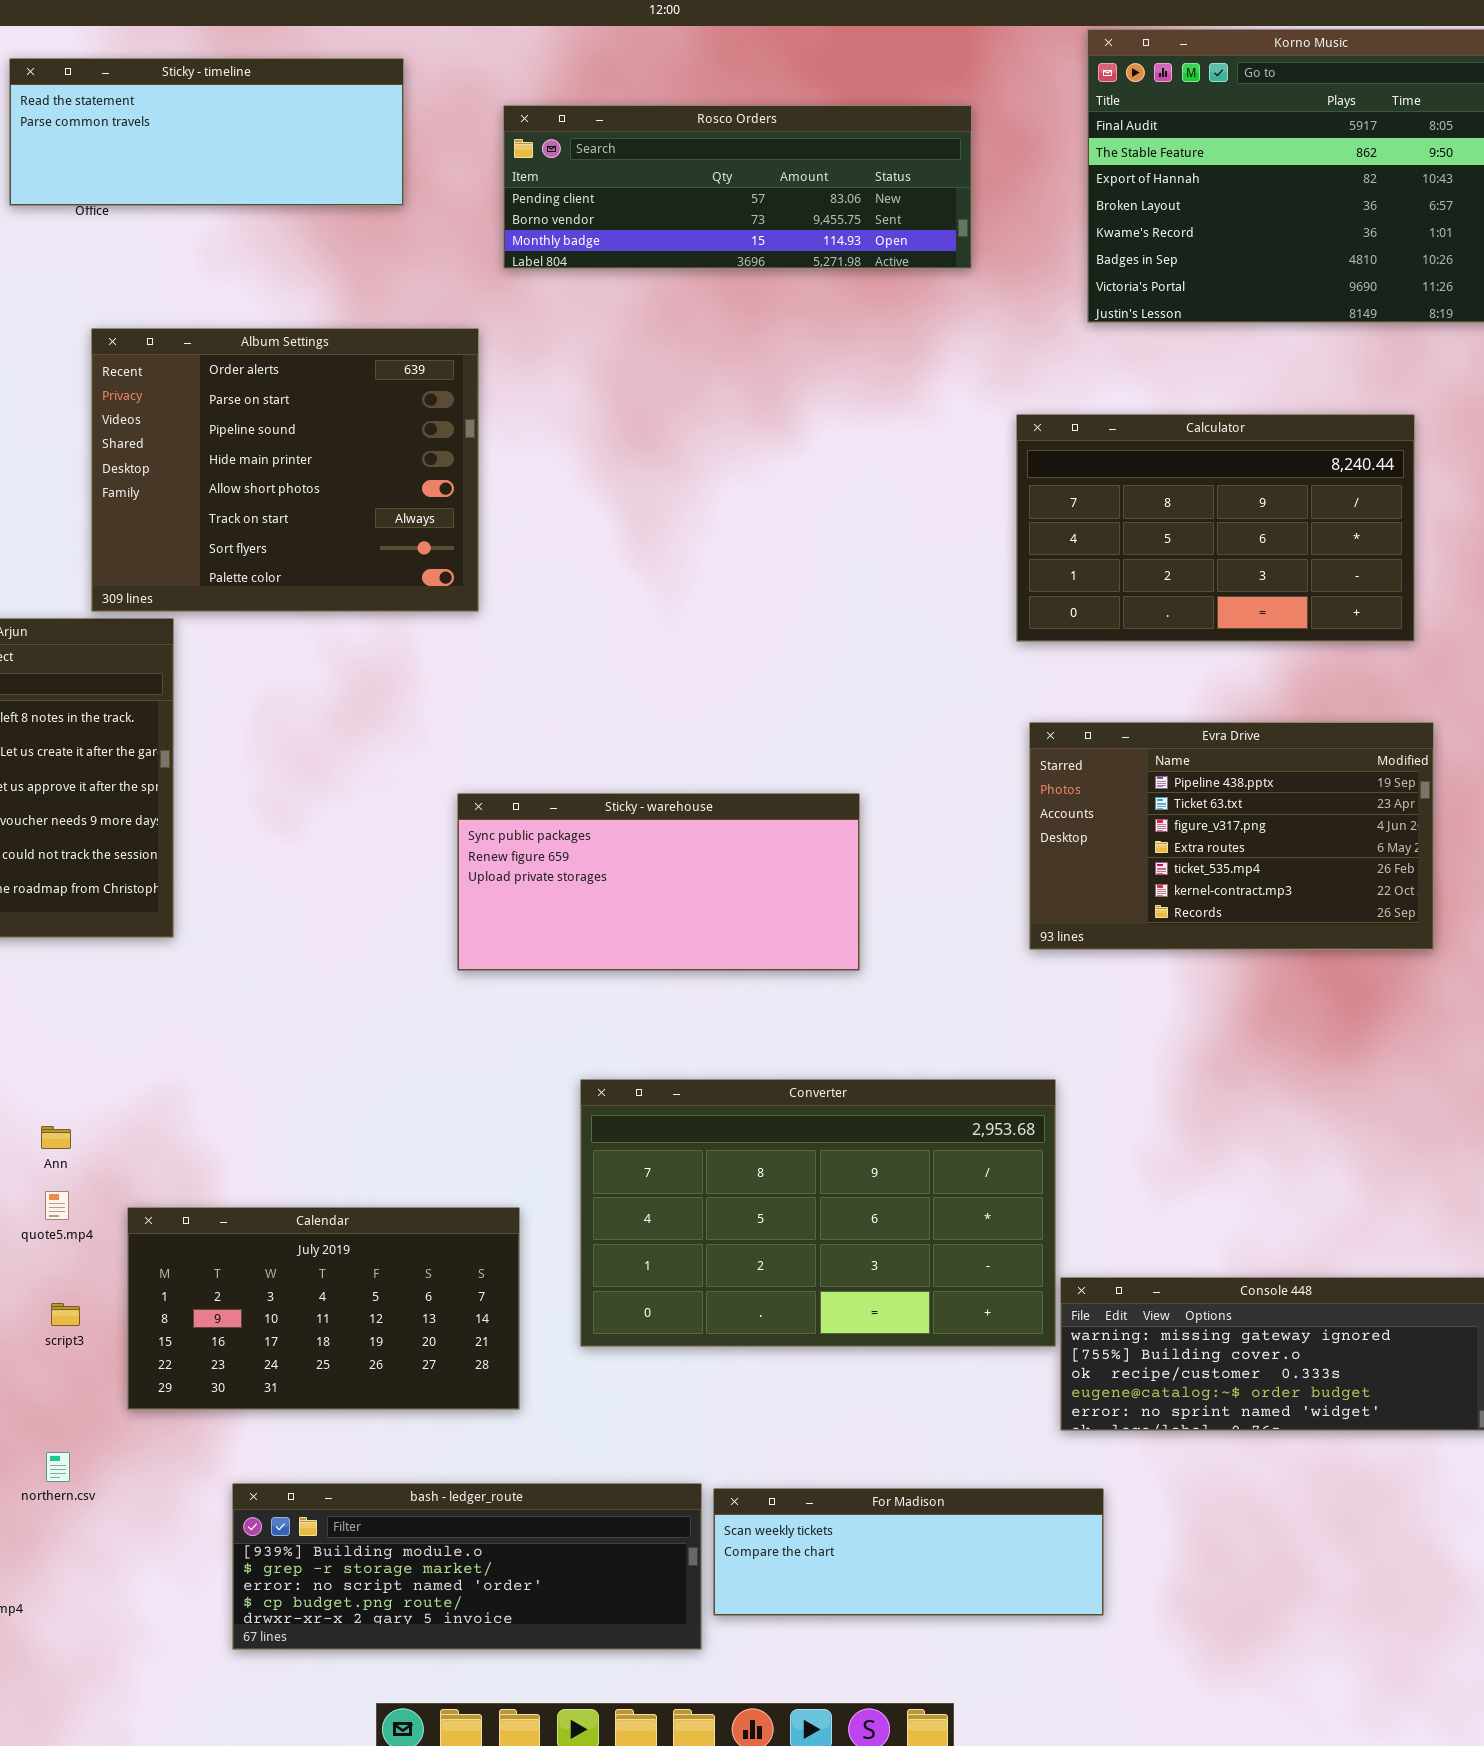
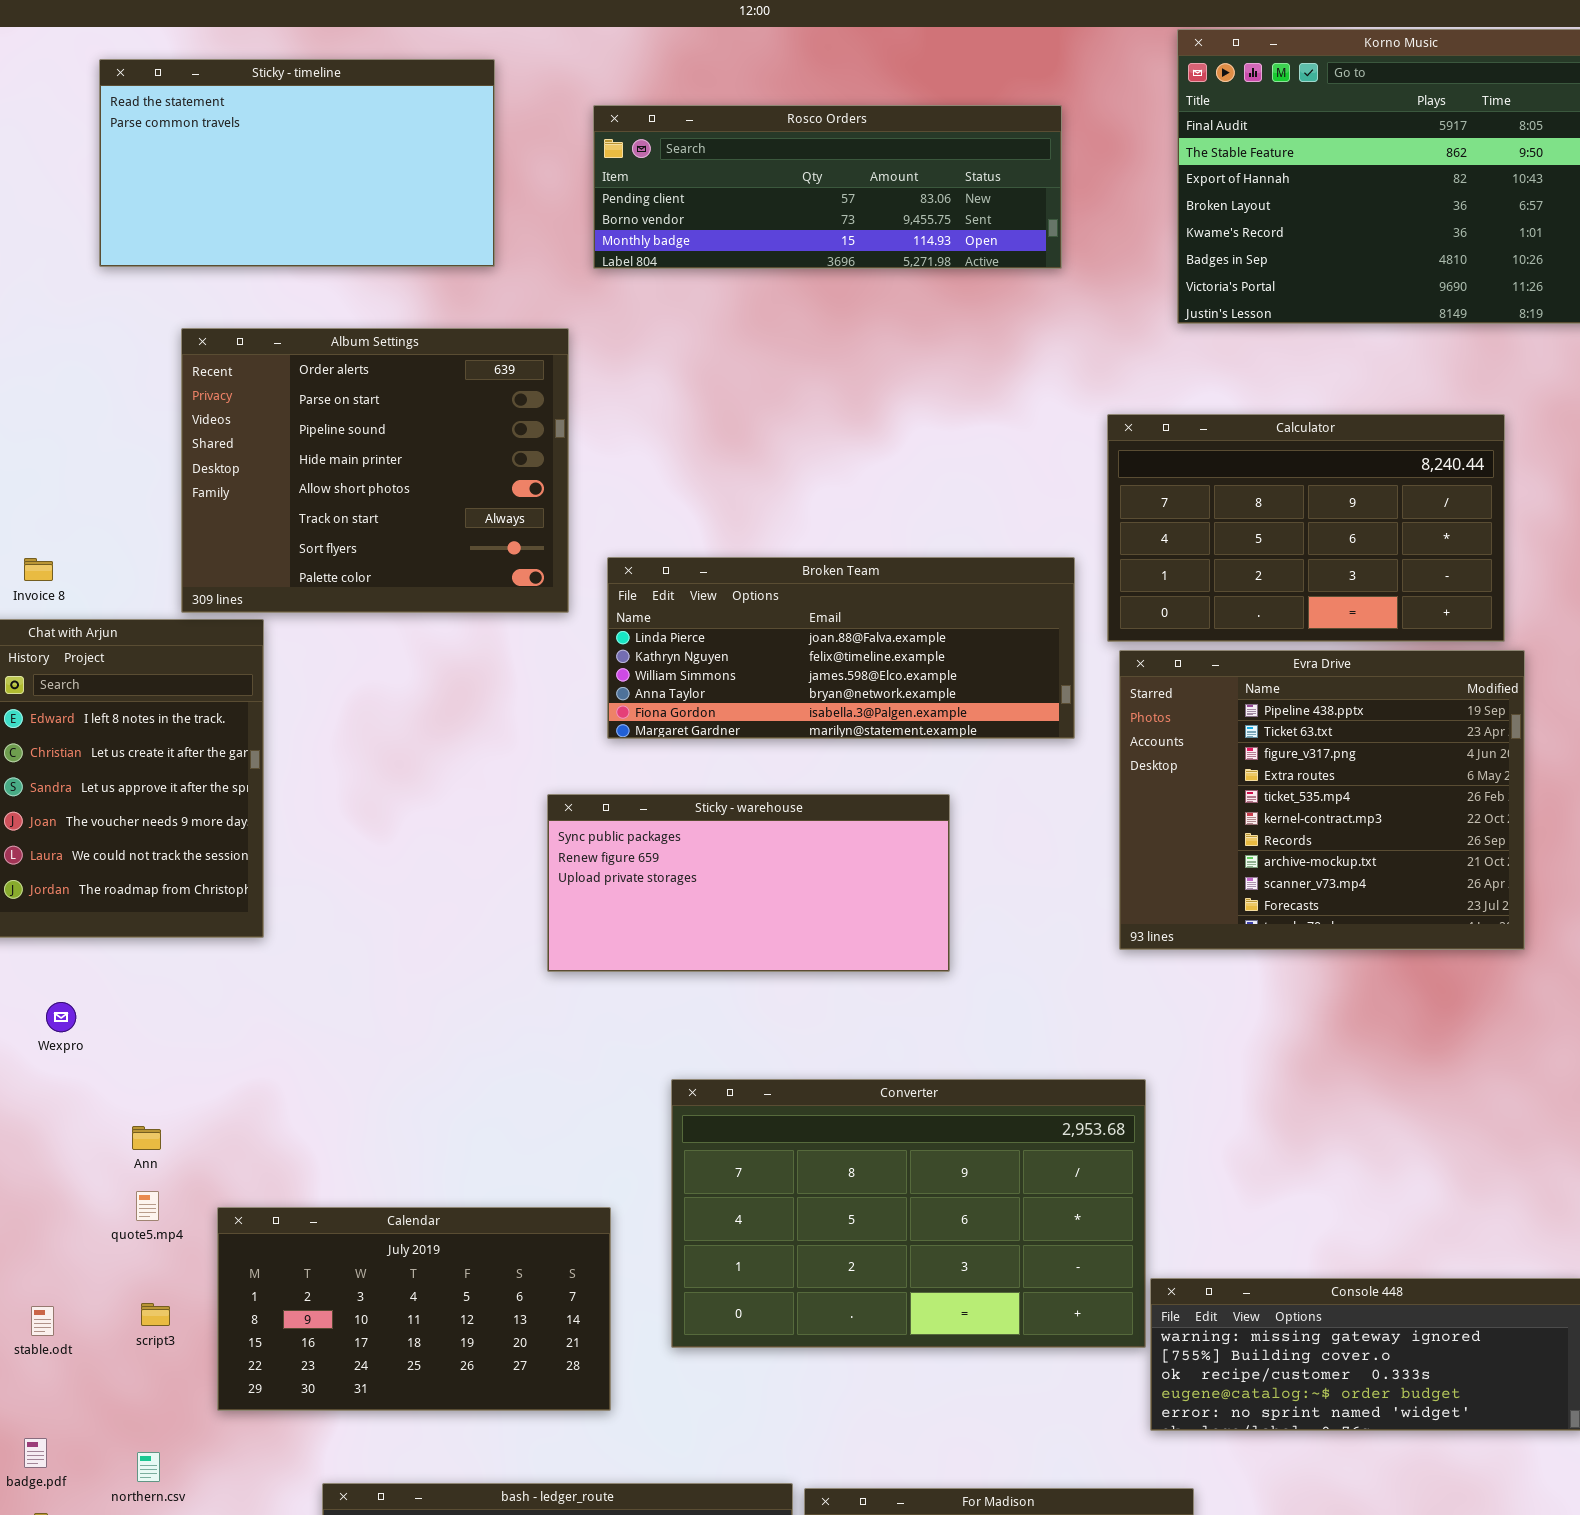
Sticky - timeline: [9,58,404,206] -> [99,59,495,267], resized
Broken Team: none -> [607,557,1075,739], opened
Evra Drive: [1029,722,1434,950] -> [1119,650,1525,950], resized

